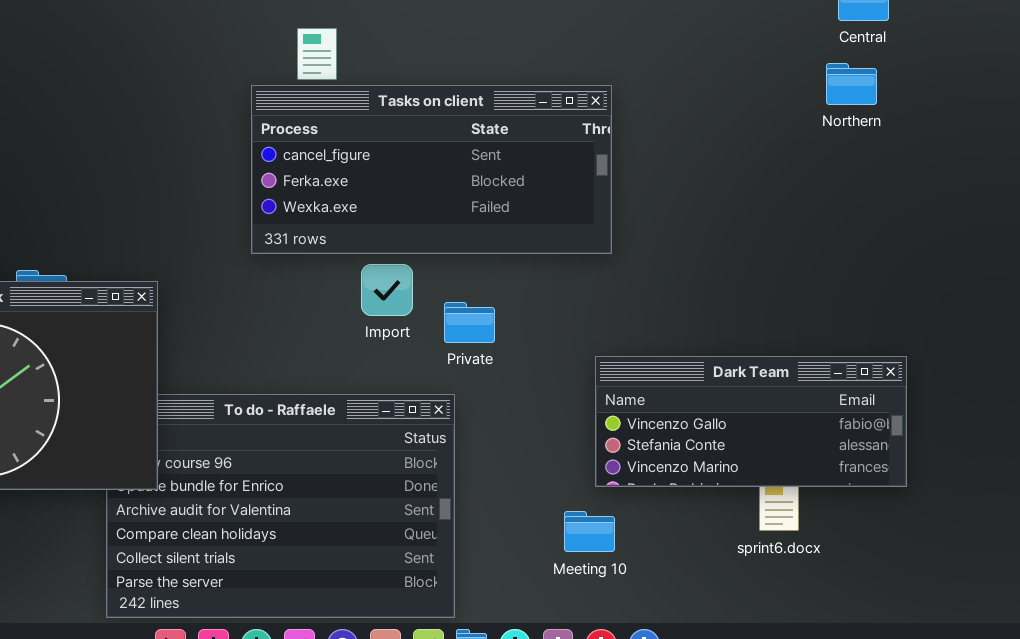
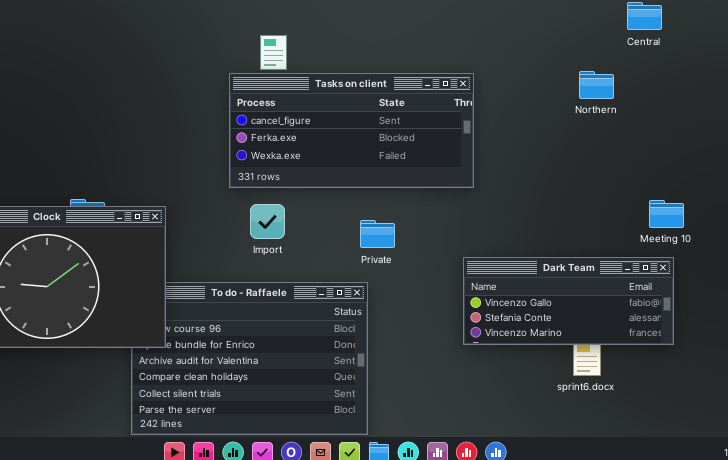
Northern: [826,63,877,105] -> [579,71,614,99], moved
Import: [361,264,413,316] -> [250,204,285,239], moved
Meeting 10: [564,511,615,552] -> [649,200,684,228], moved

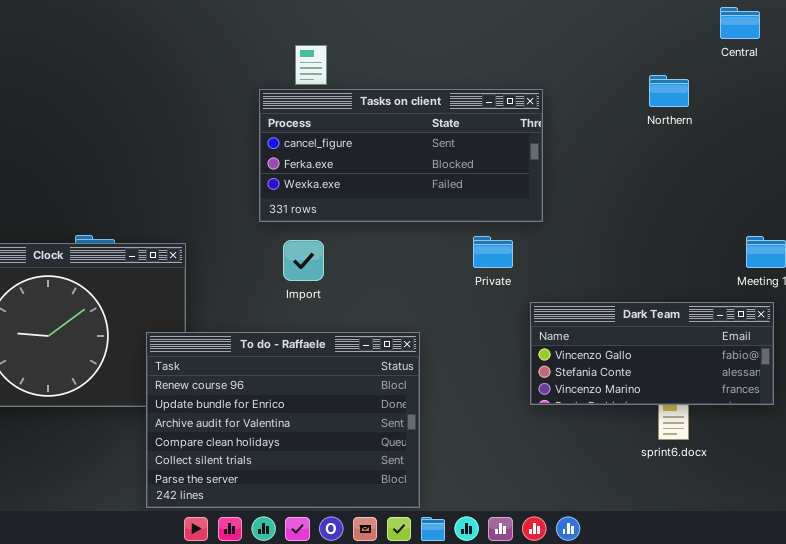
Northern: [579,71,614,99] -> [649,75,689,107], moved
Private: [360,220,395,248] -> [473,236,513,268], moved
To do - Raffaele: [131,282,368,435] -> [146,332,420,508], raised

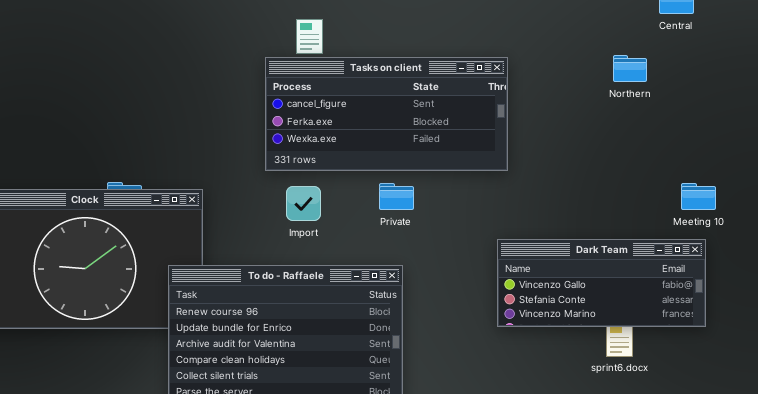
Northern: [649,75,689,107] -> [613,55,647,82], moved
Private: [473,236,513,268] -> [379,183,414,210], moved

